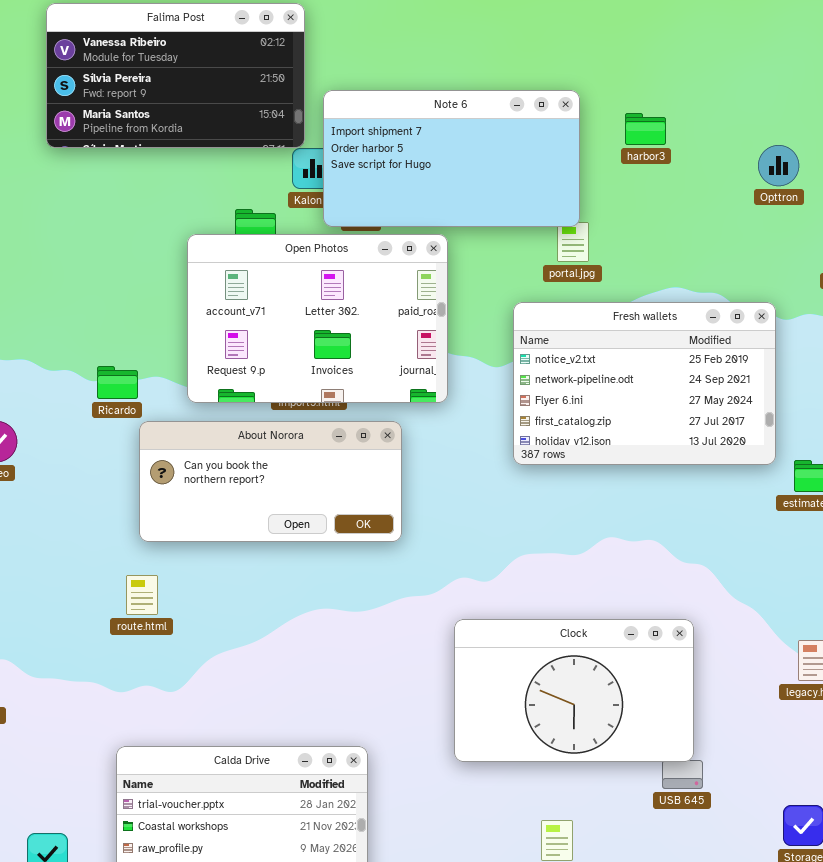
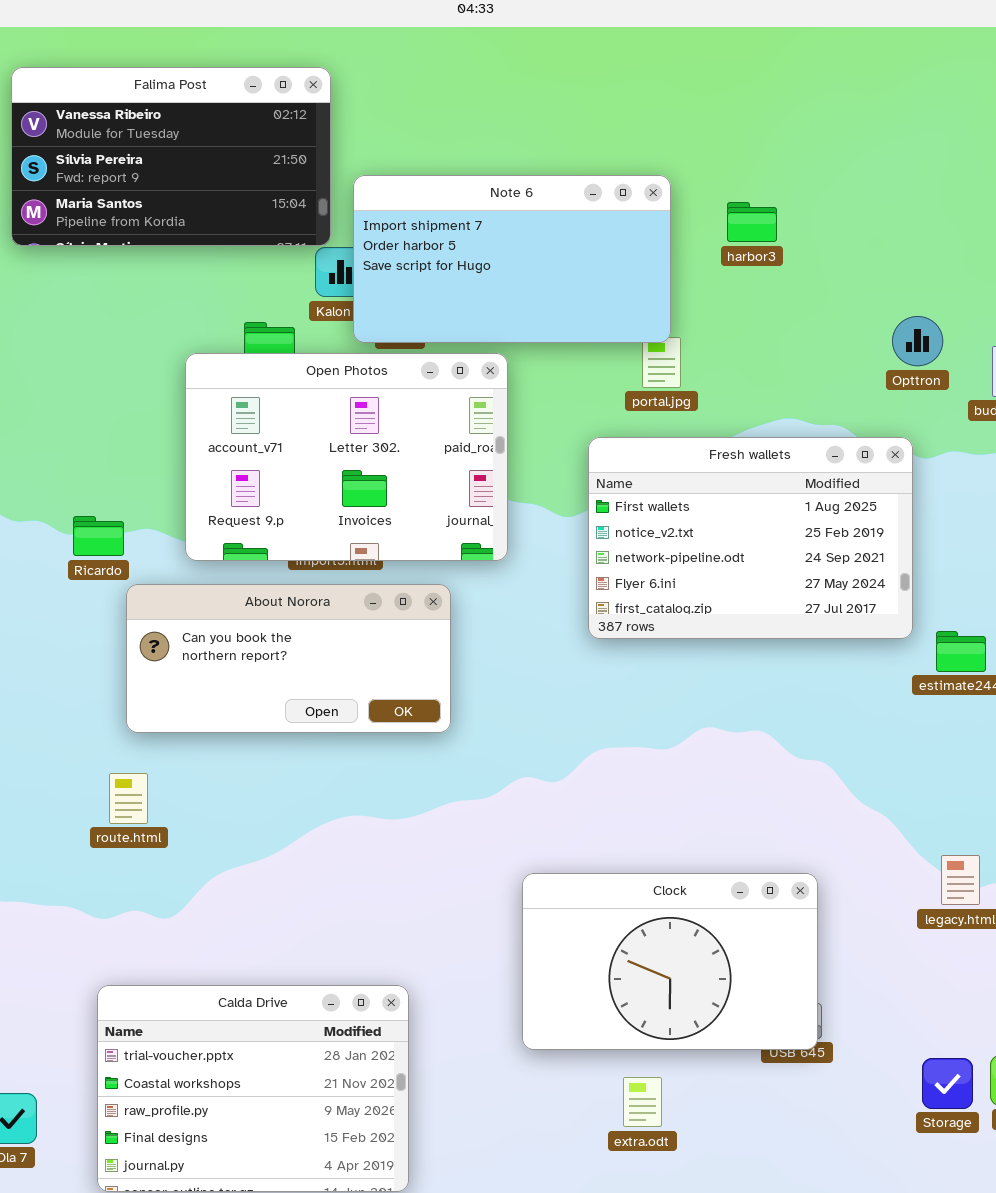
Opttron: [758,145,799,186] -> [892,316,943,366], moved
Fresh wallets: [513,302,776,465] -> [588,437,913,639], scrolled up 1 row
Clock: [454,619,694,762] -> [522,873,818,1050], moved

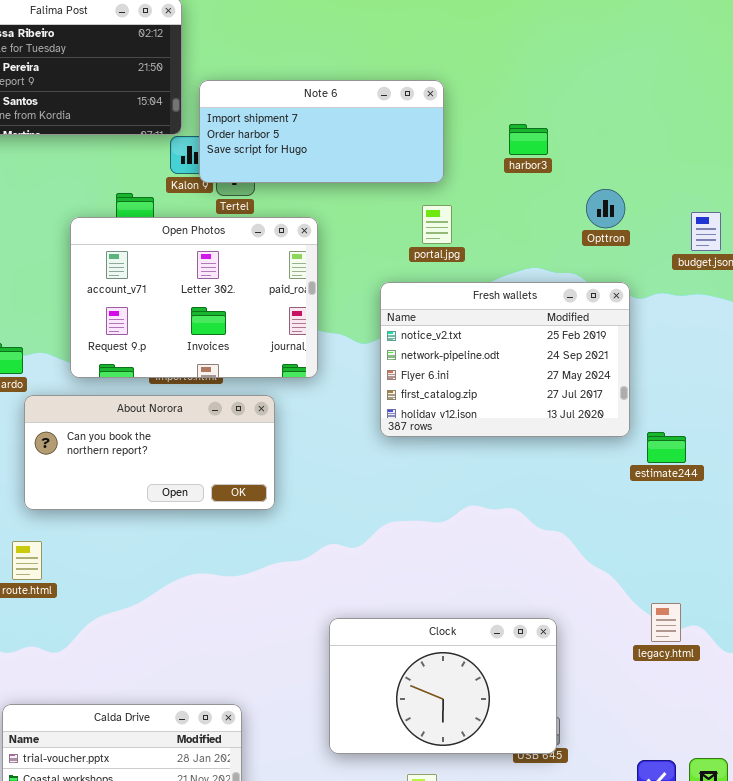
Note 6: [353,175,671,343] -> [199,80,444,183], resized
harbor3: [727,202,777,242] -> [509,124,548,155], moved
Opttron: [892,316,943,366] -> [586,189,625,228], moved
Fresh wallets: [588,437,913,639] -> [380,282,630,437], scrolled down 1 row

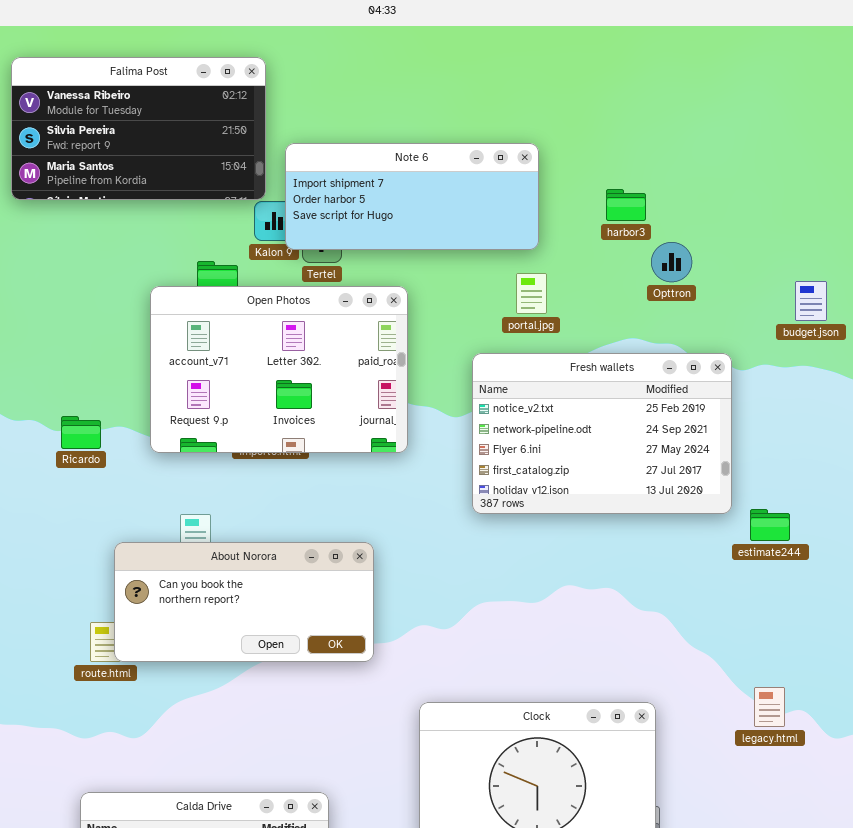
Opttron: [586,189,625,228] -> [651,242,692,282], moved
About Norora: [24,395,275,510] -> [114,542,374,662], moved

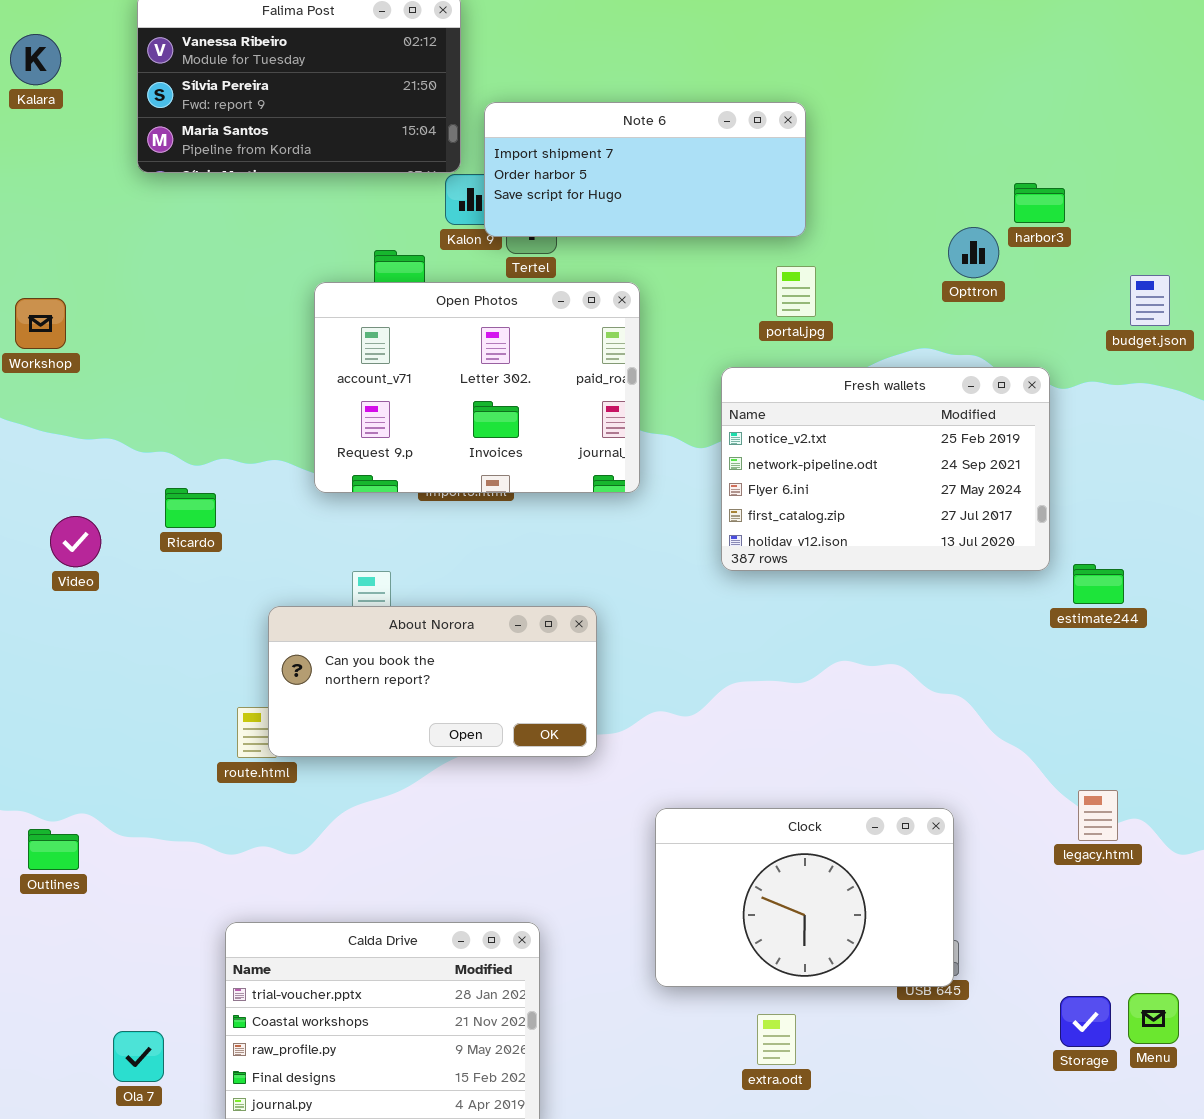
harbor3: [606,189,646,221] -> [1014,183,1065,223], moved
Ricardo: [61,416,101,449] -> [165,488,216,528], moved

